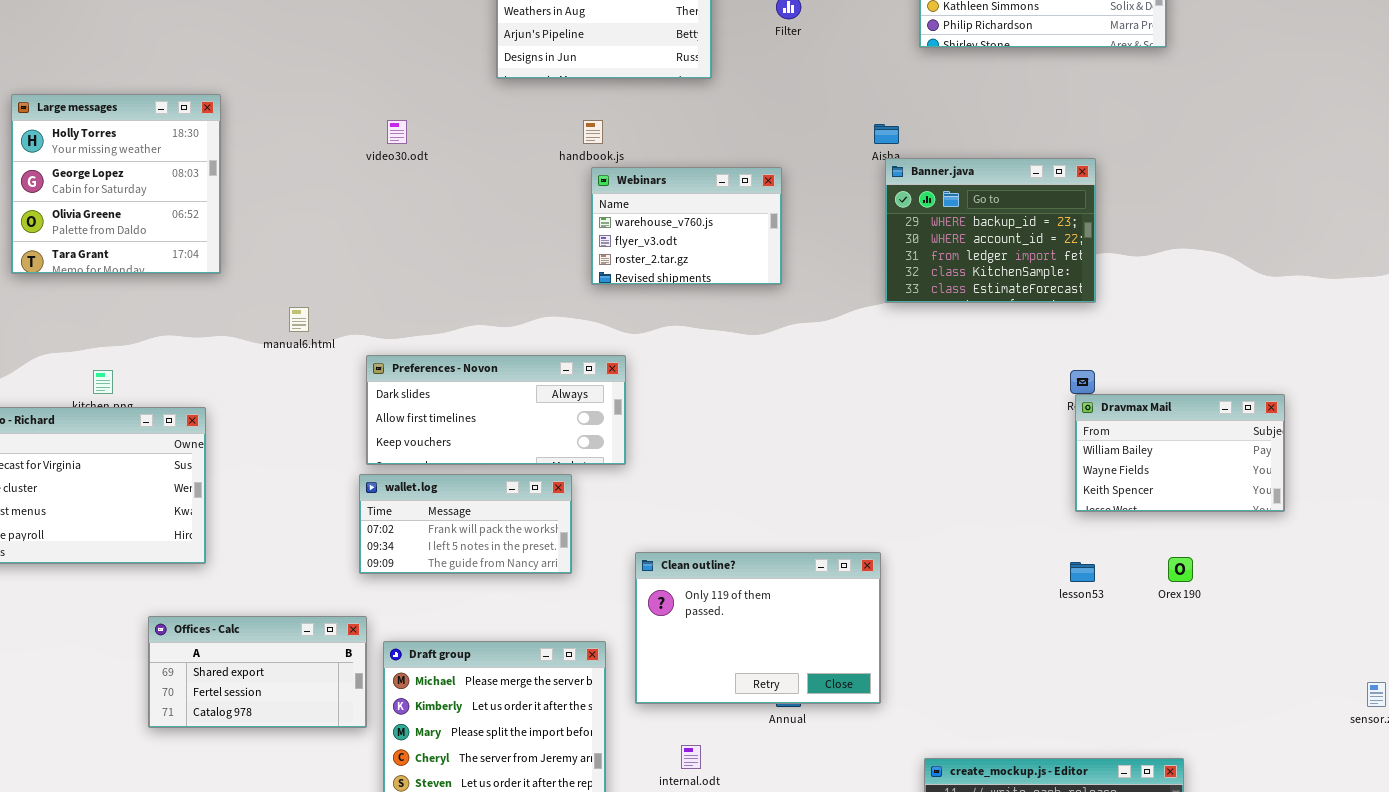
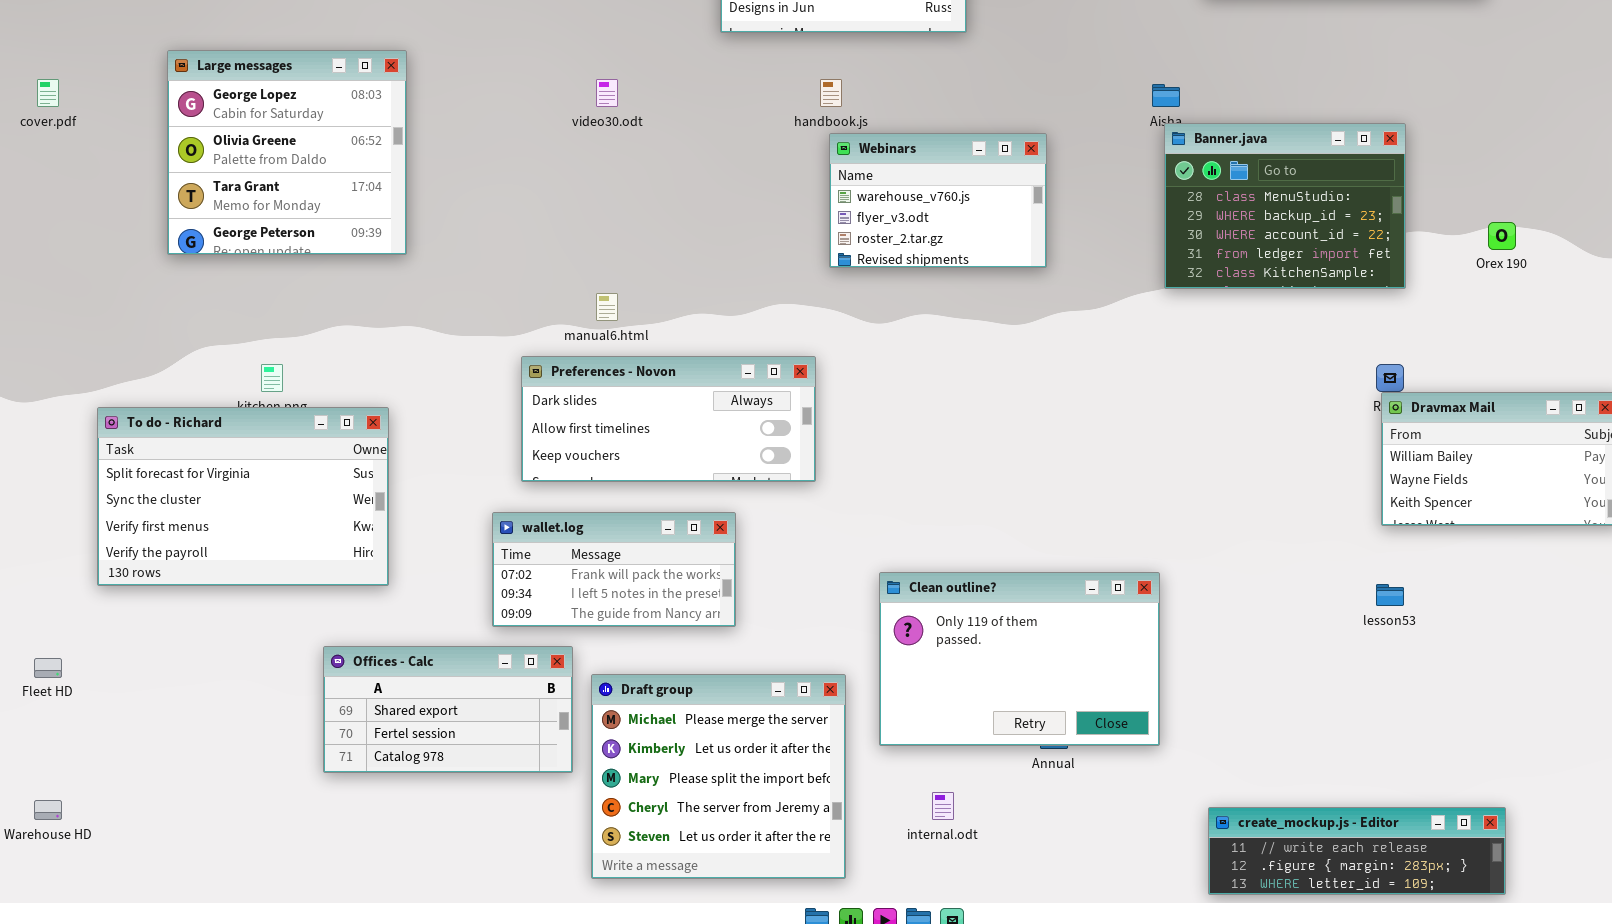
Large messages: [11,94,221,274] -> [167,50,407,255], scrolled down 1 row
Banner.java: [885,158,1096,303] -> [1164,123,1406,289], scrolled up 1 row
manual6.html: [289,307,309,332] -> [596,293,618,321], moved
Preferences - Novon: [366,355,626,465] -> [521,356,816,482], moved
wallet.log: [359,474,572,574] -> [492,512,736,627], moved
Orex 190: [1168,557,1193,582] -> [1488,222,1516,250], moved

